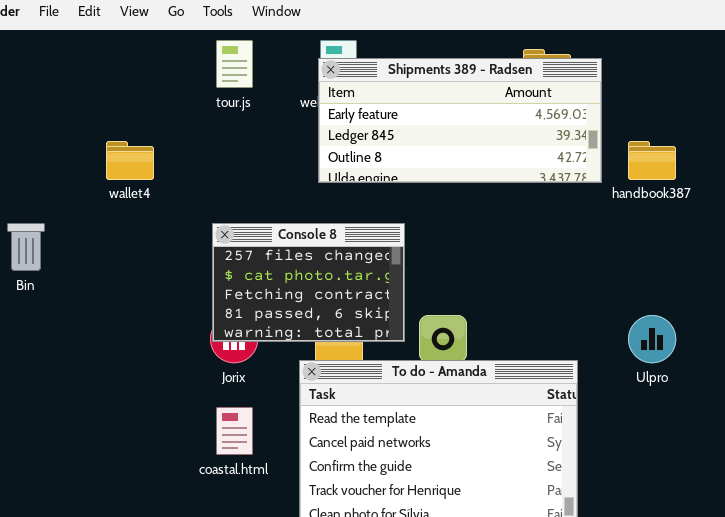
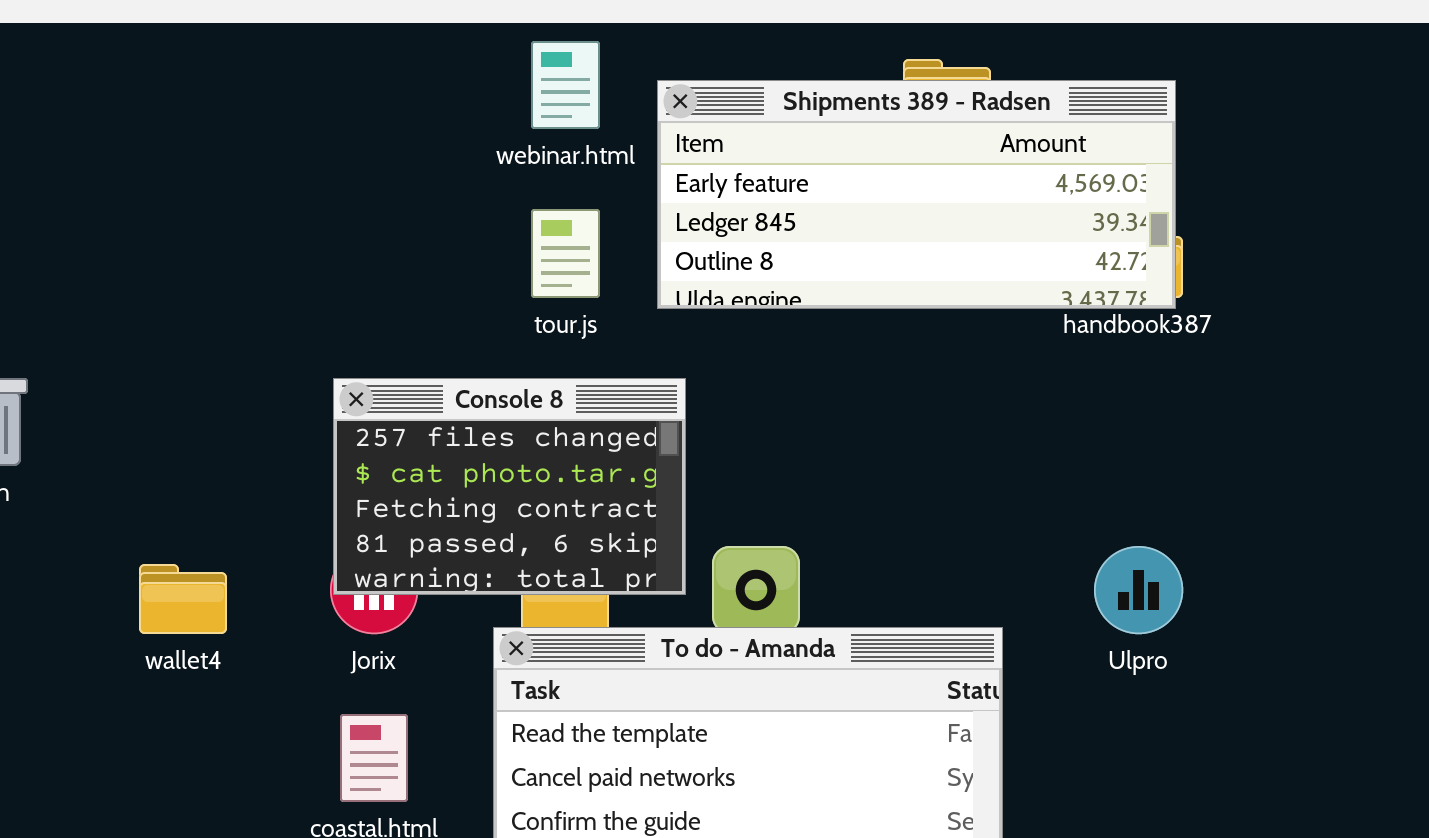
tour.js: [216,40,253,88] -> [531,209,600,298], moved
Shipments 389 - Radsen: [318,58,602,183] -> [657,80,1176,309], moved
wallet4: [106,141,154,180] -> [139,564,227,634], moved

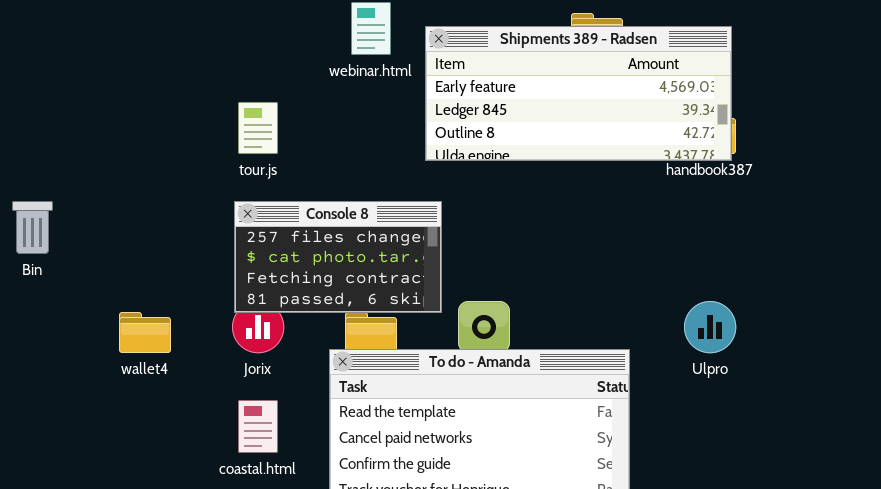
tour.js: [531,209,600,298] -> [238,102,278,154], moved
Console 8: [333,378,686,595] -> [234,201,442,313], resized

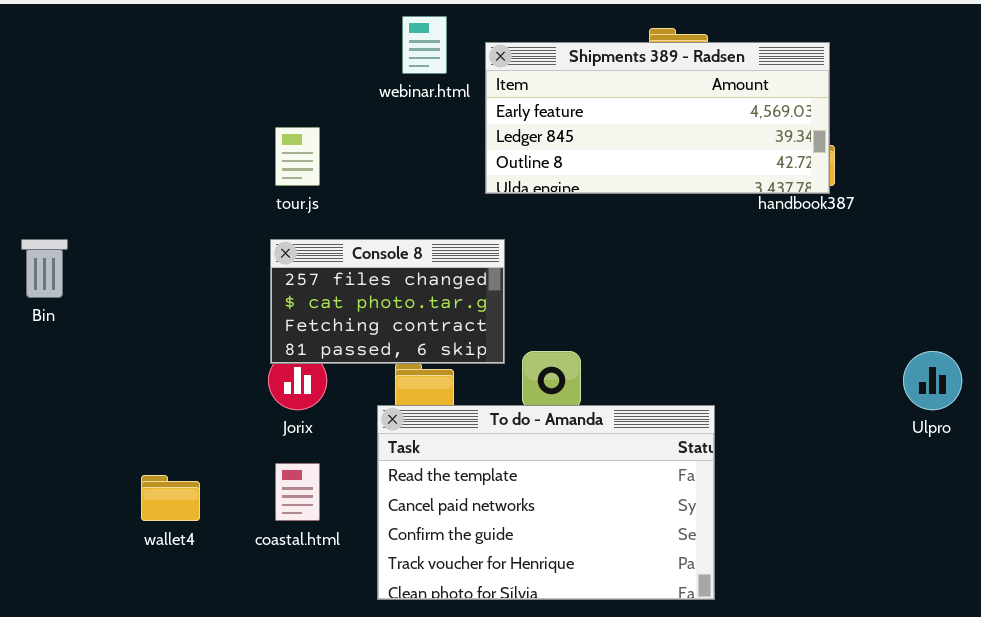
Ulpro: [684,301,736,353] -> [903,351,962,410], moved
wallet4: [119,312,171,353] -> [141,475,200,521], moved

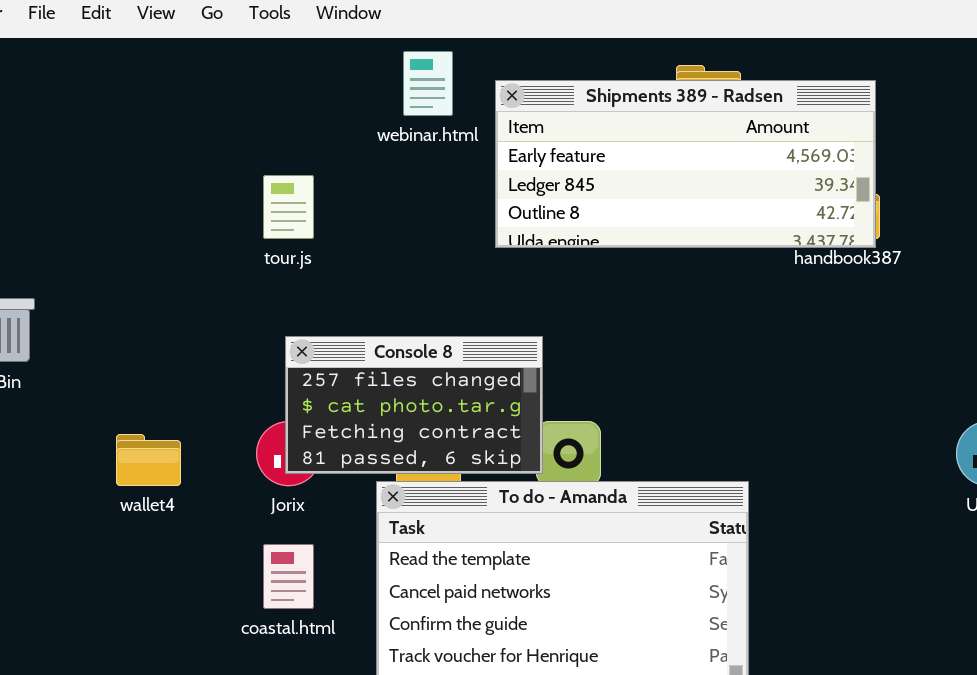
Console 8: [270,239,505,364] -> [285,336,543,474], moved
wallet4: [141,475,200,521] -> [116,434,181,486], moved

